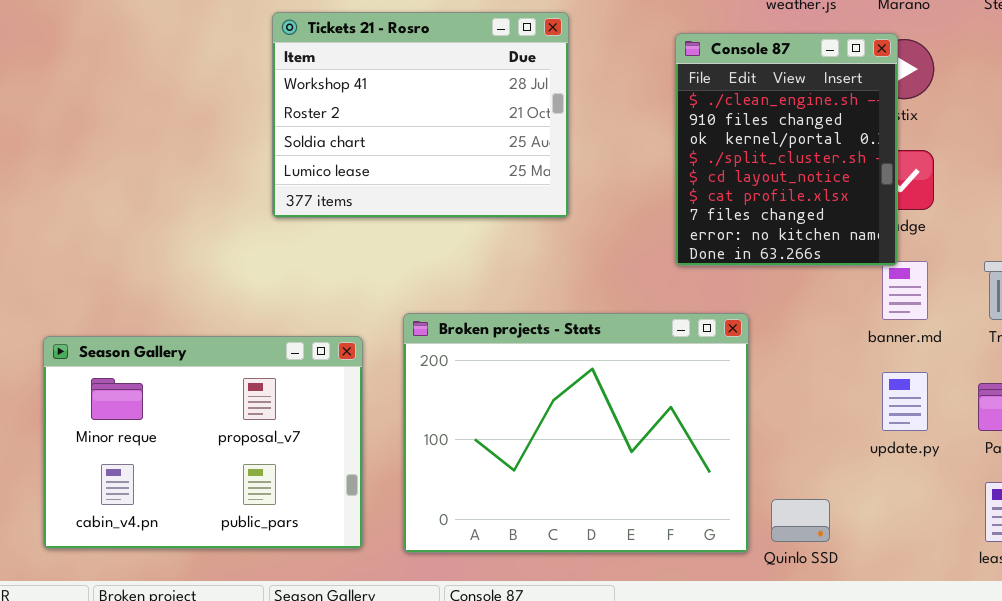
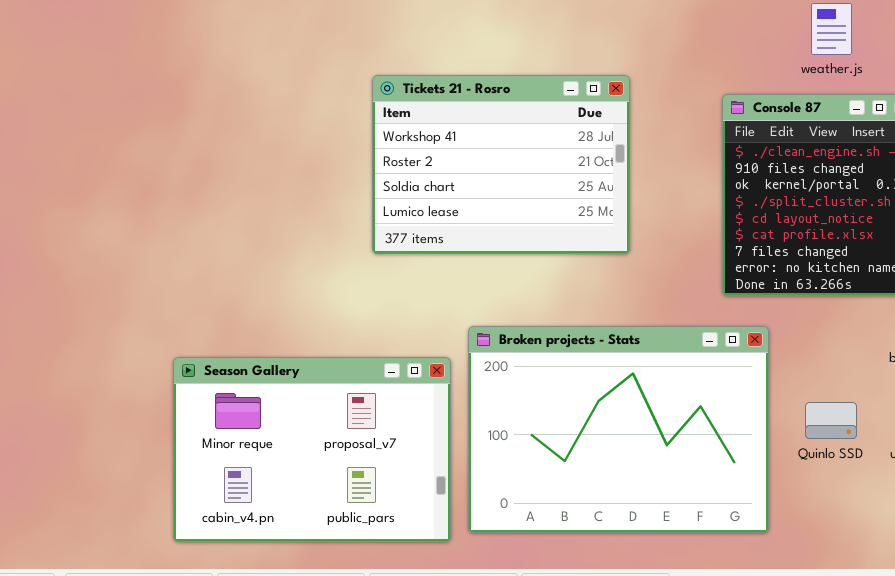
Broken projects - Stats: [403,313,749,553] -> [468,326,769,533], moved
Quinlo SSD: [771,499,830,542] -> [805,402,857,439], moved

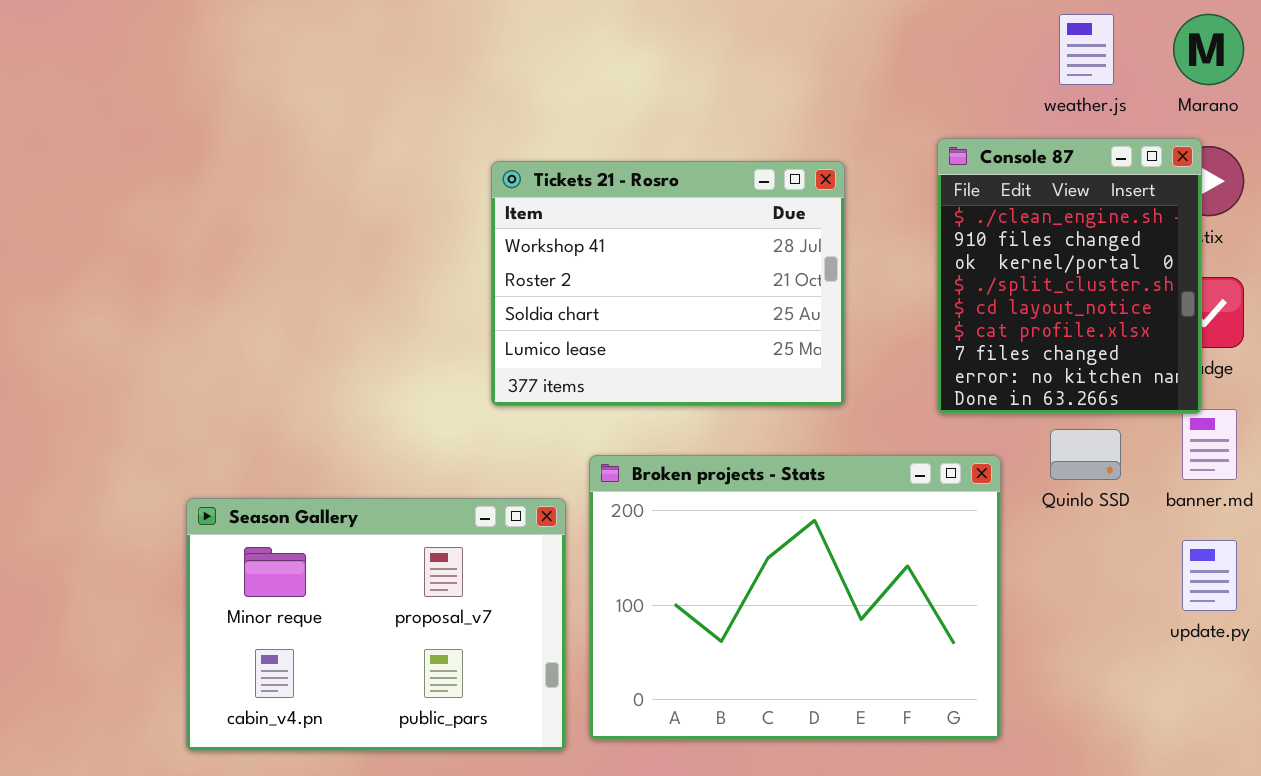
Tickets 21 - Rosro: [372,75,630,254] -> [491,161,845,406], moved
Quinlo SSD: [805,402,857,439] -> [1050,429,1121,480], moved

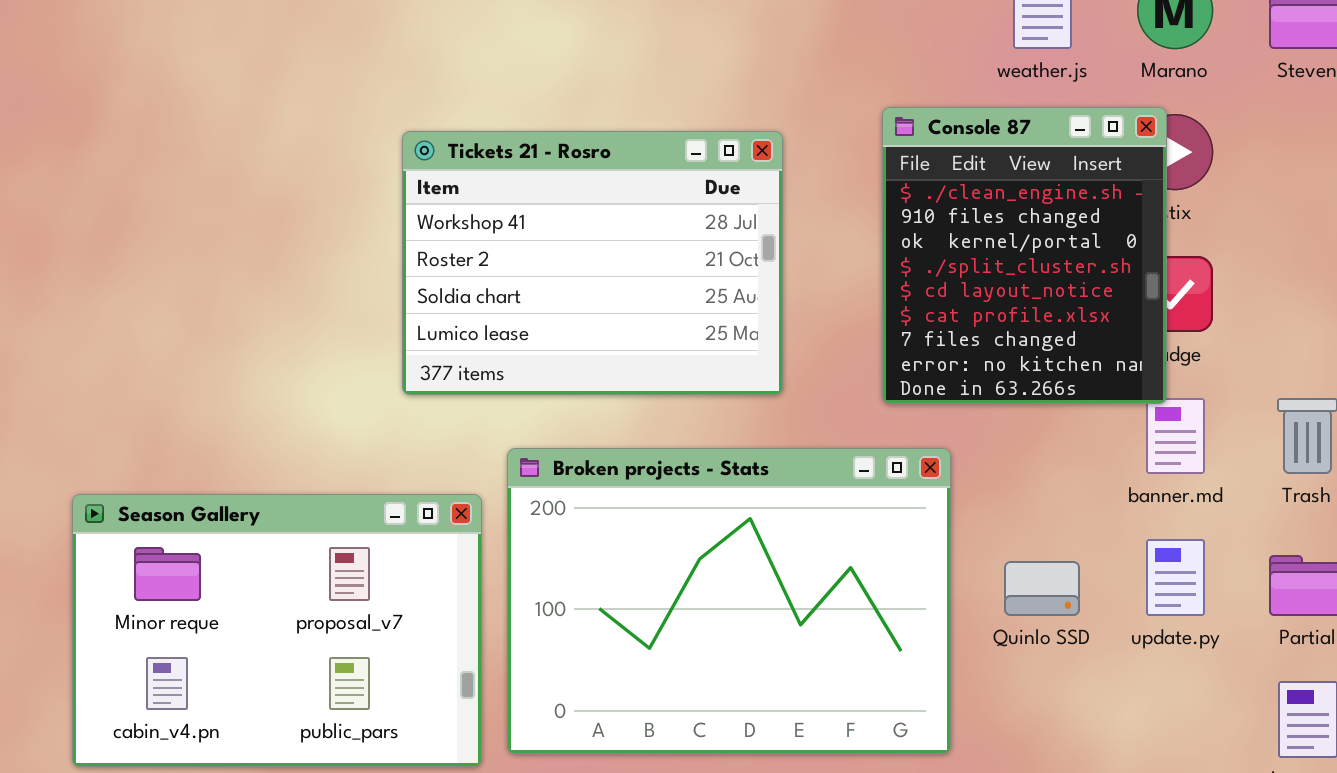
Quinlo SSD: [1050,429,1121,480] -> [1004,561,1080,616], moved

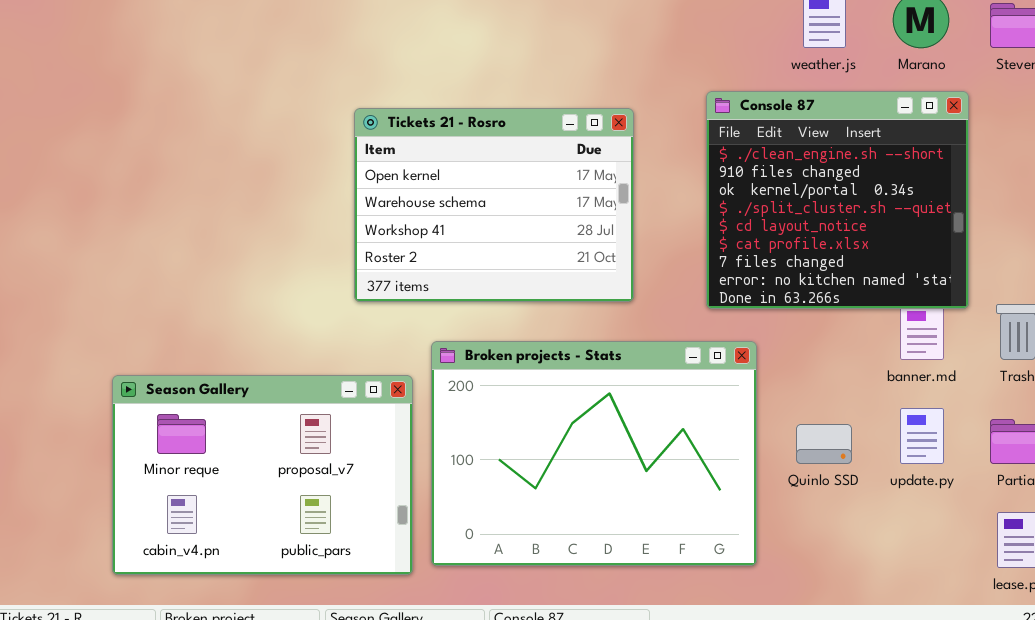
Console 87: [882,107,1167,404] -> [706,91,969,309], resized
Tickets 21 - Rosro: [402,131,783,395] -> [354,108,634,302], scrolled up 2 rows

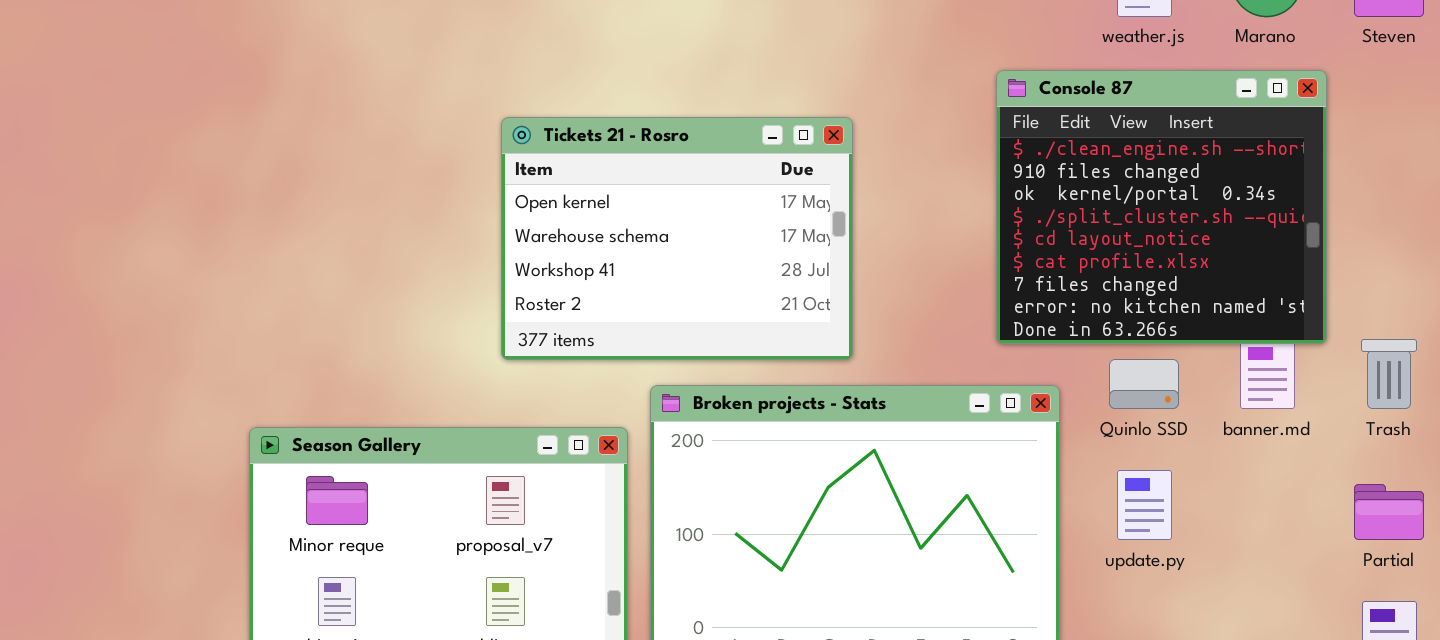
Tickets 21 - Rosro: [354,108,634,302] -> [501,117,853,360], moved
update.py: [900,408,944,464] -> [1117,470,1172,540], moved
Quinlo SSD: [796,424,852,464] -> [1109,359,1179,409], moved

